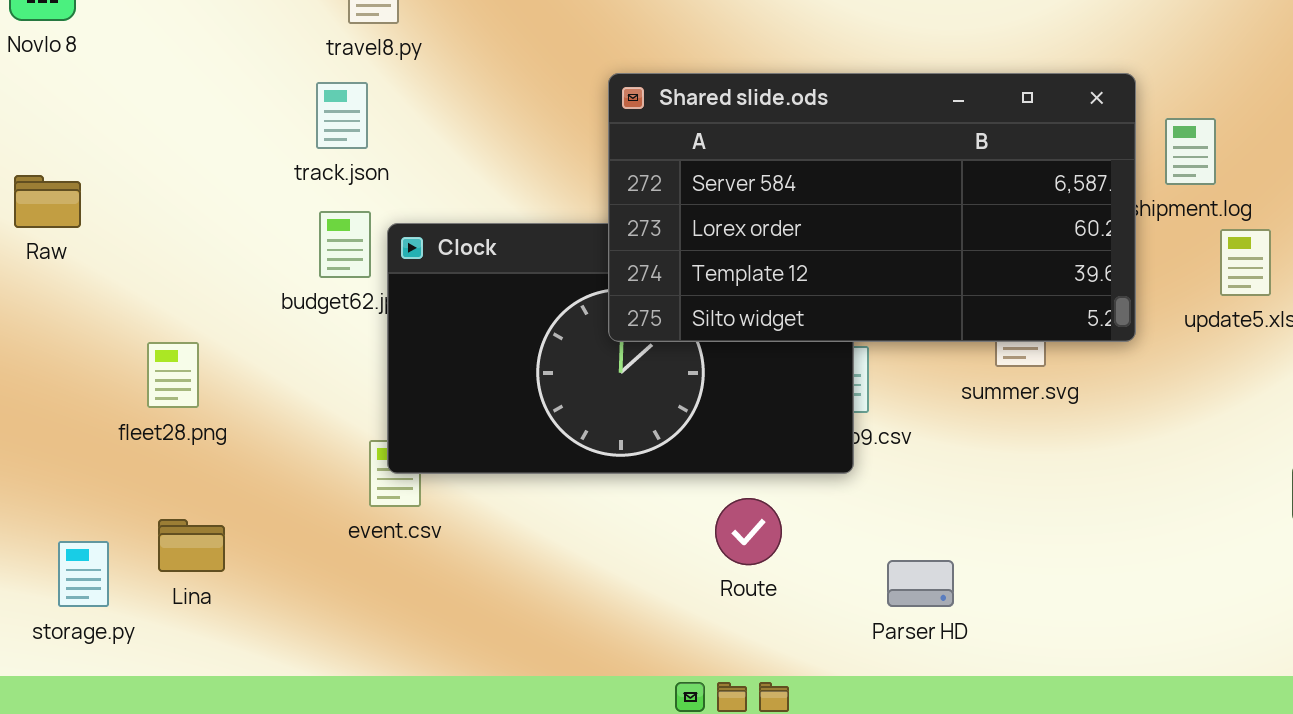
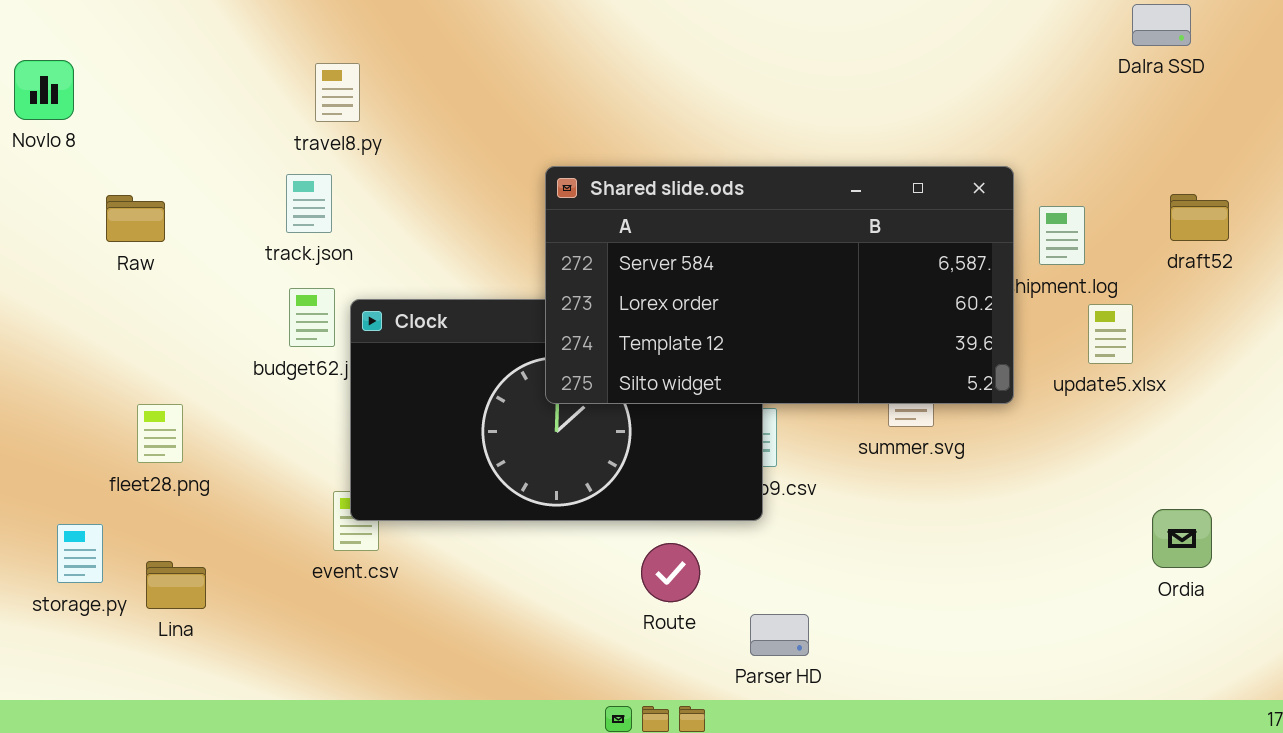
Raw: [14,175,81,228] -> [106,195,165,242], moved
storage.py: [58,541,109,607] -> [57,524,103,583], moved
Parser HD: [887,560,954,607] -> [750,614,809,656], moved

